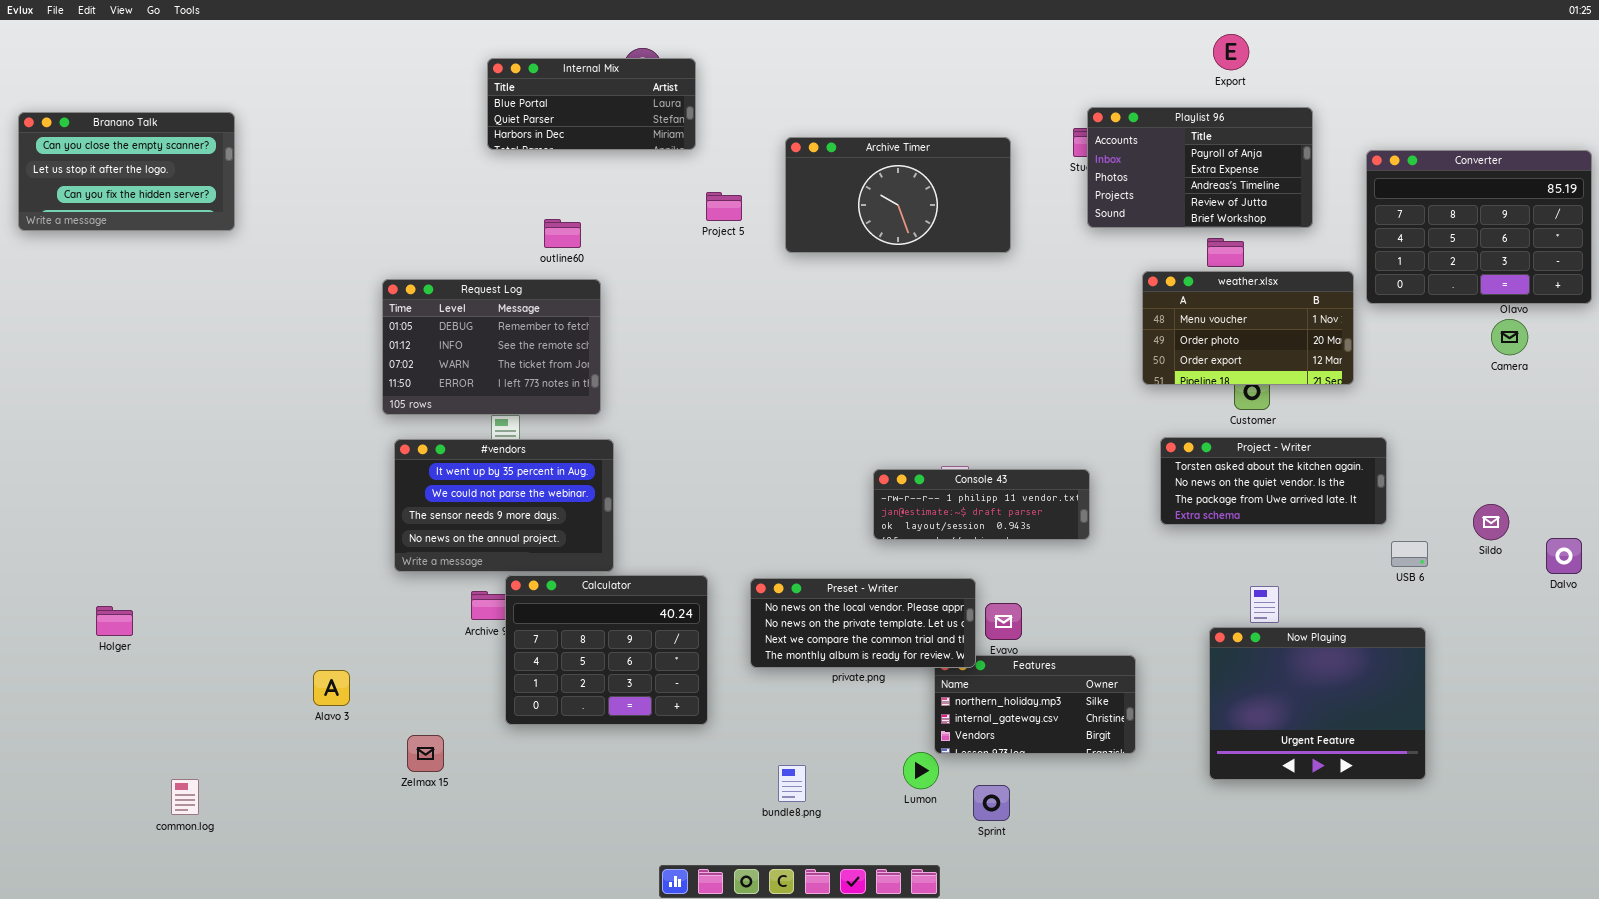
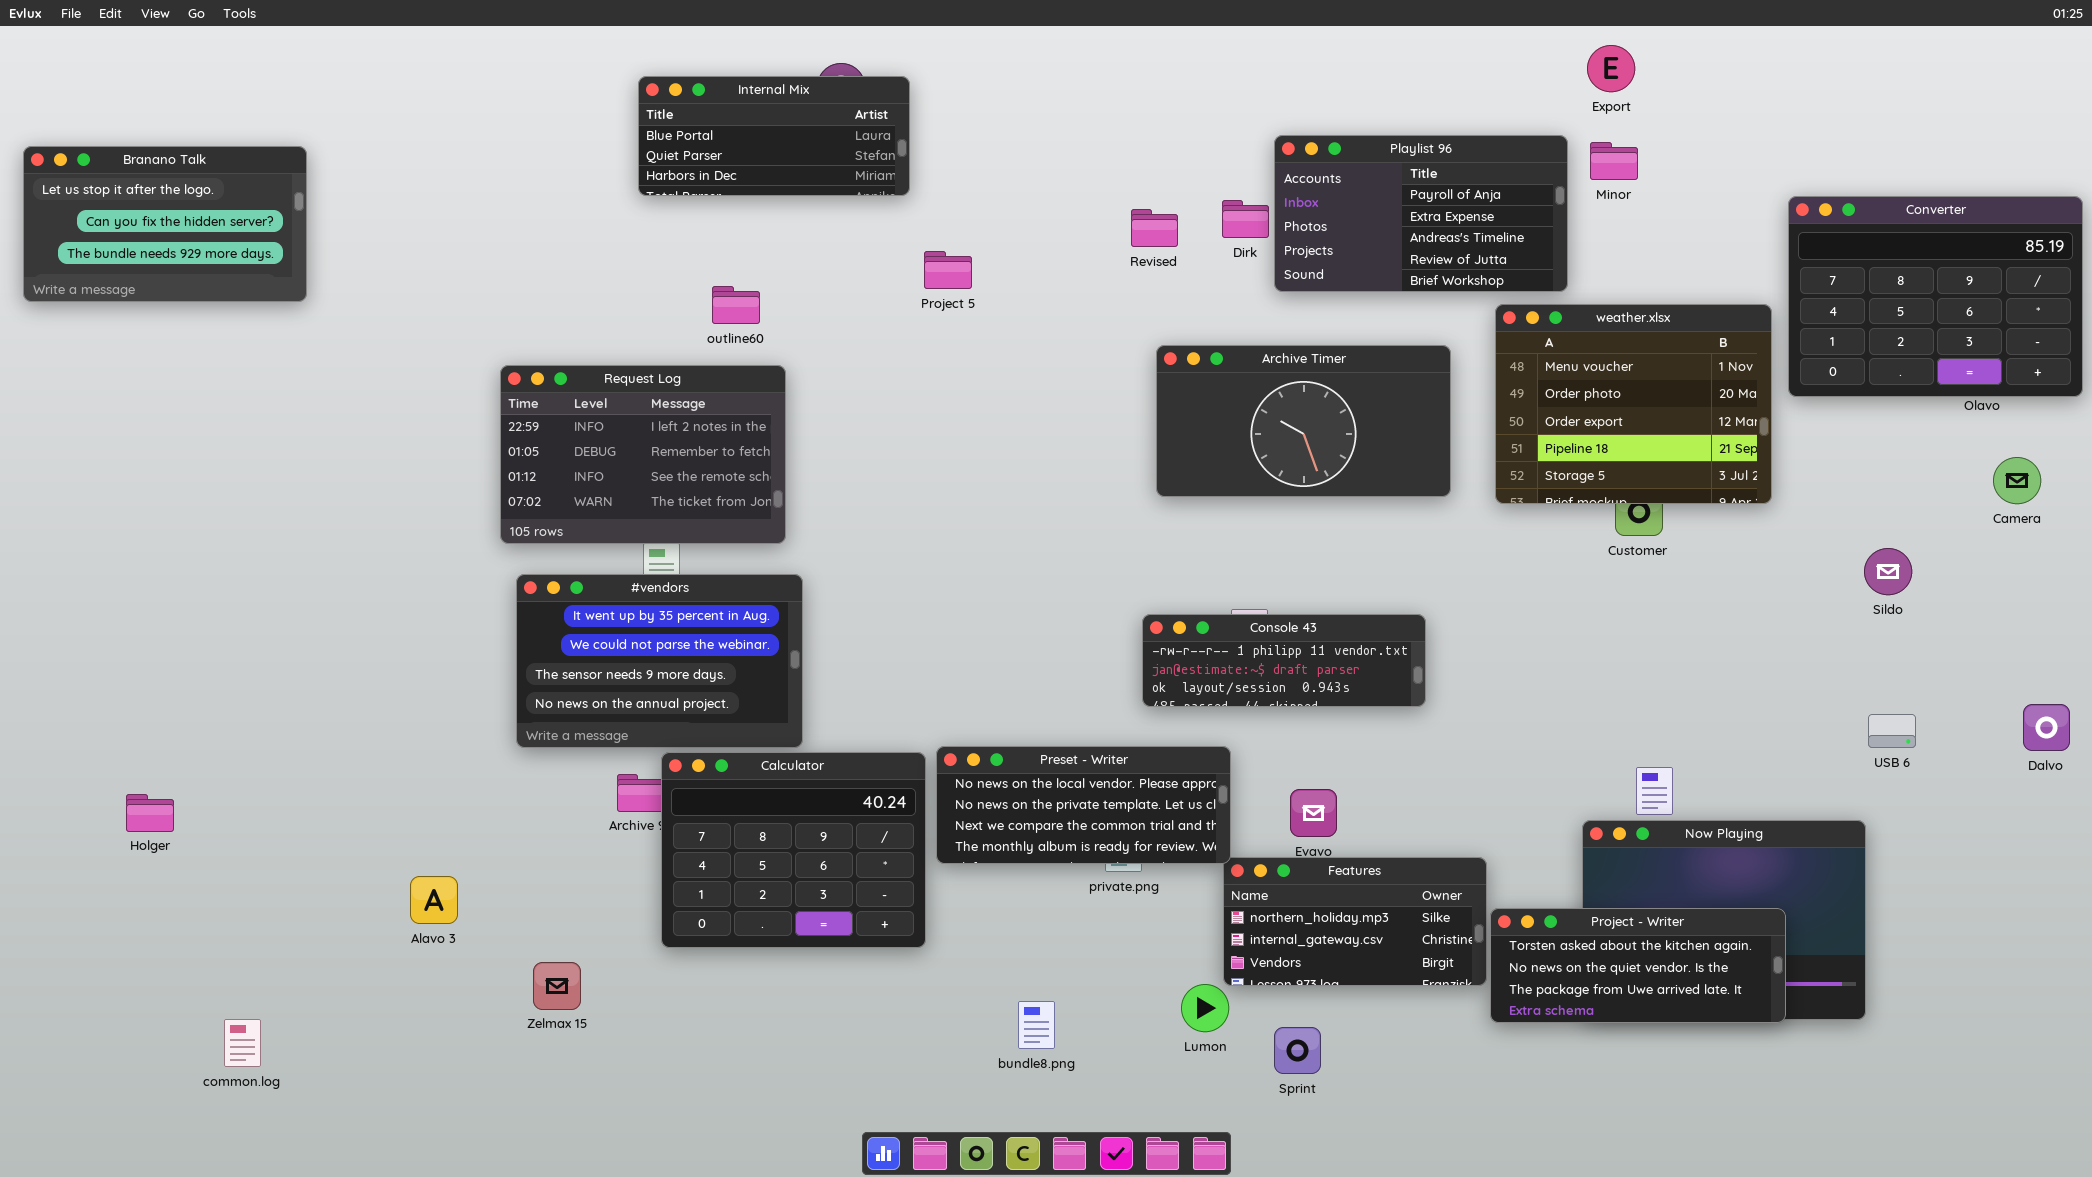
Playlist 96: [1087,107,1313,228] -> [1274,135,1568,292], moved
Branano Talk: [18,112,235,231] -> [23,146,307,302], scrolled down 1 row
Archive Timer: [785,137,1011,253] -> [1156,345,1451,497], moved
weather.xlsx: [1142,271,1354,385] -> [1495,304,1772,504], resized
Request Log: [382,279,601,415] -> [500,365,786,544], scrolled up 1 row
Camera: [1491,319,1528,355] -> [1993,457,2041,504], moved
Project - Writer: [1160,437,1387,525] -> [1490,908,1786,1023], moved
Sildo: [1473,504,1509,540] -> [1864,548,1912,595], moved
USB 6: [1391,541,1428,567] -> [1868,714,1916,748], moved
Preset - Writer: [750,578,976,668] -> [936,746,1231,864], moved

